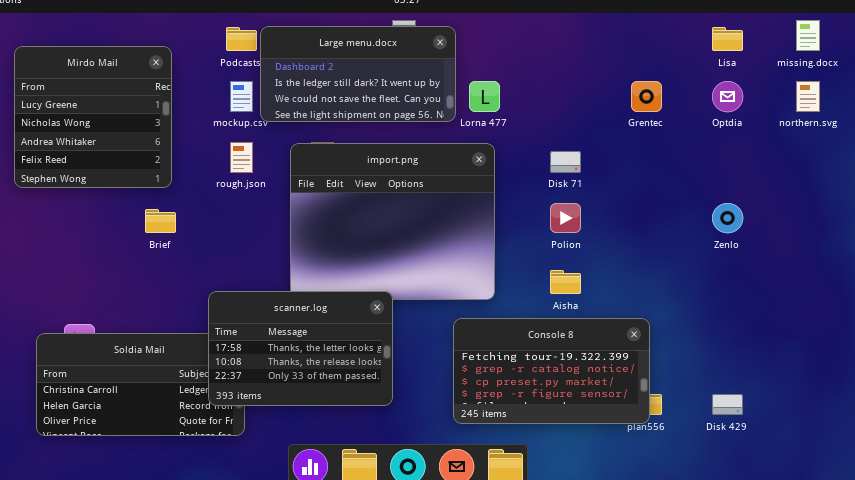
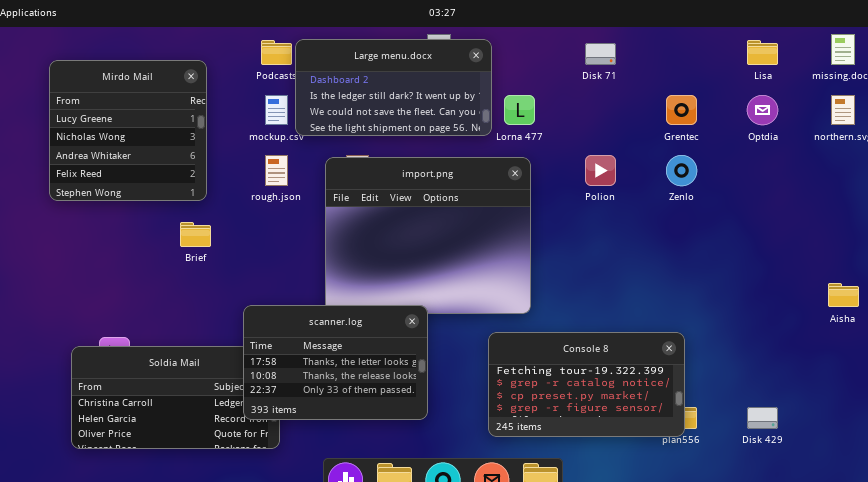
Disk 71: [550,151,581,173] -> [585,43,616,65], moved
Polion: [550,203,581,233] -> [585,155,616,186], moved
Zenlo: [712,203,743,233] -> [666,155,697,186], moved
Aisha: [550,270,581,294] -> [828,283,859,307], moved

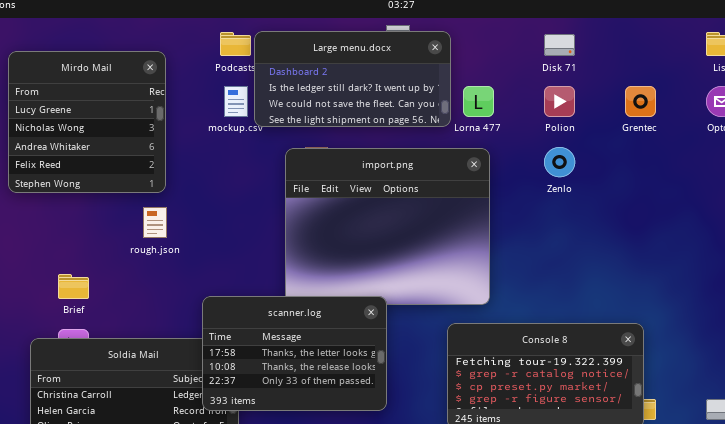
rough.json: [265,155,288,186] -> [143,207,167,238], moved
Polion: [585,155,616,186] -> [544,86,575,117], moved
Zenlo: [666,155,697,186] -> [544,147,575,177], moved
Brief: [180,222,211,247] -> [58,274,89,299], moved

